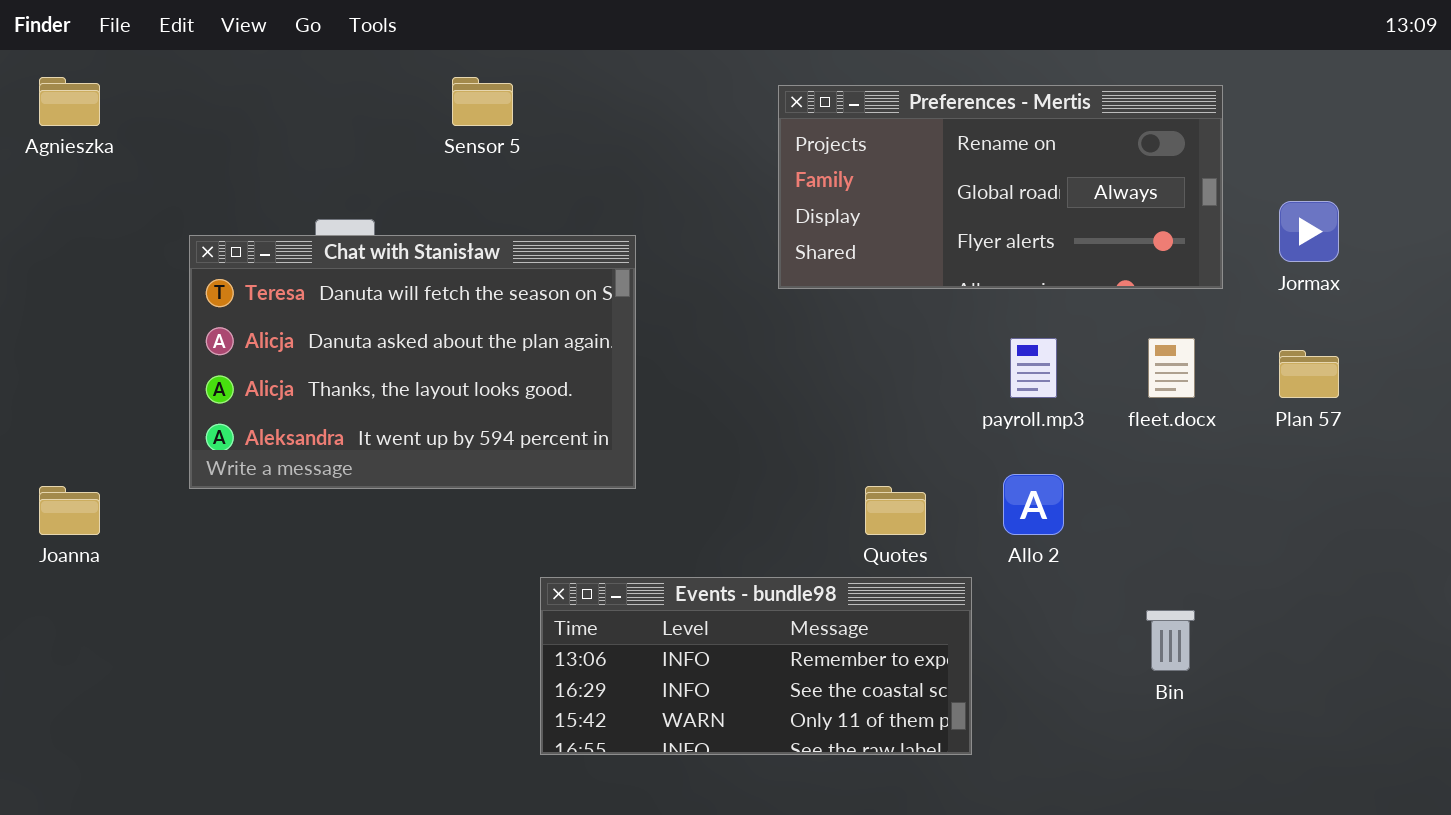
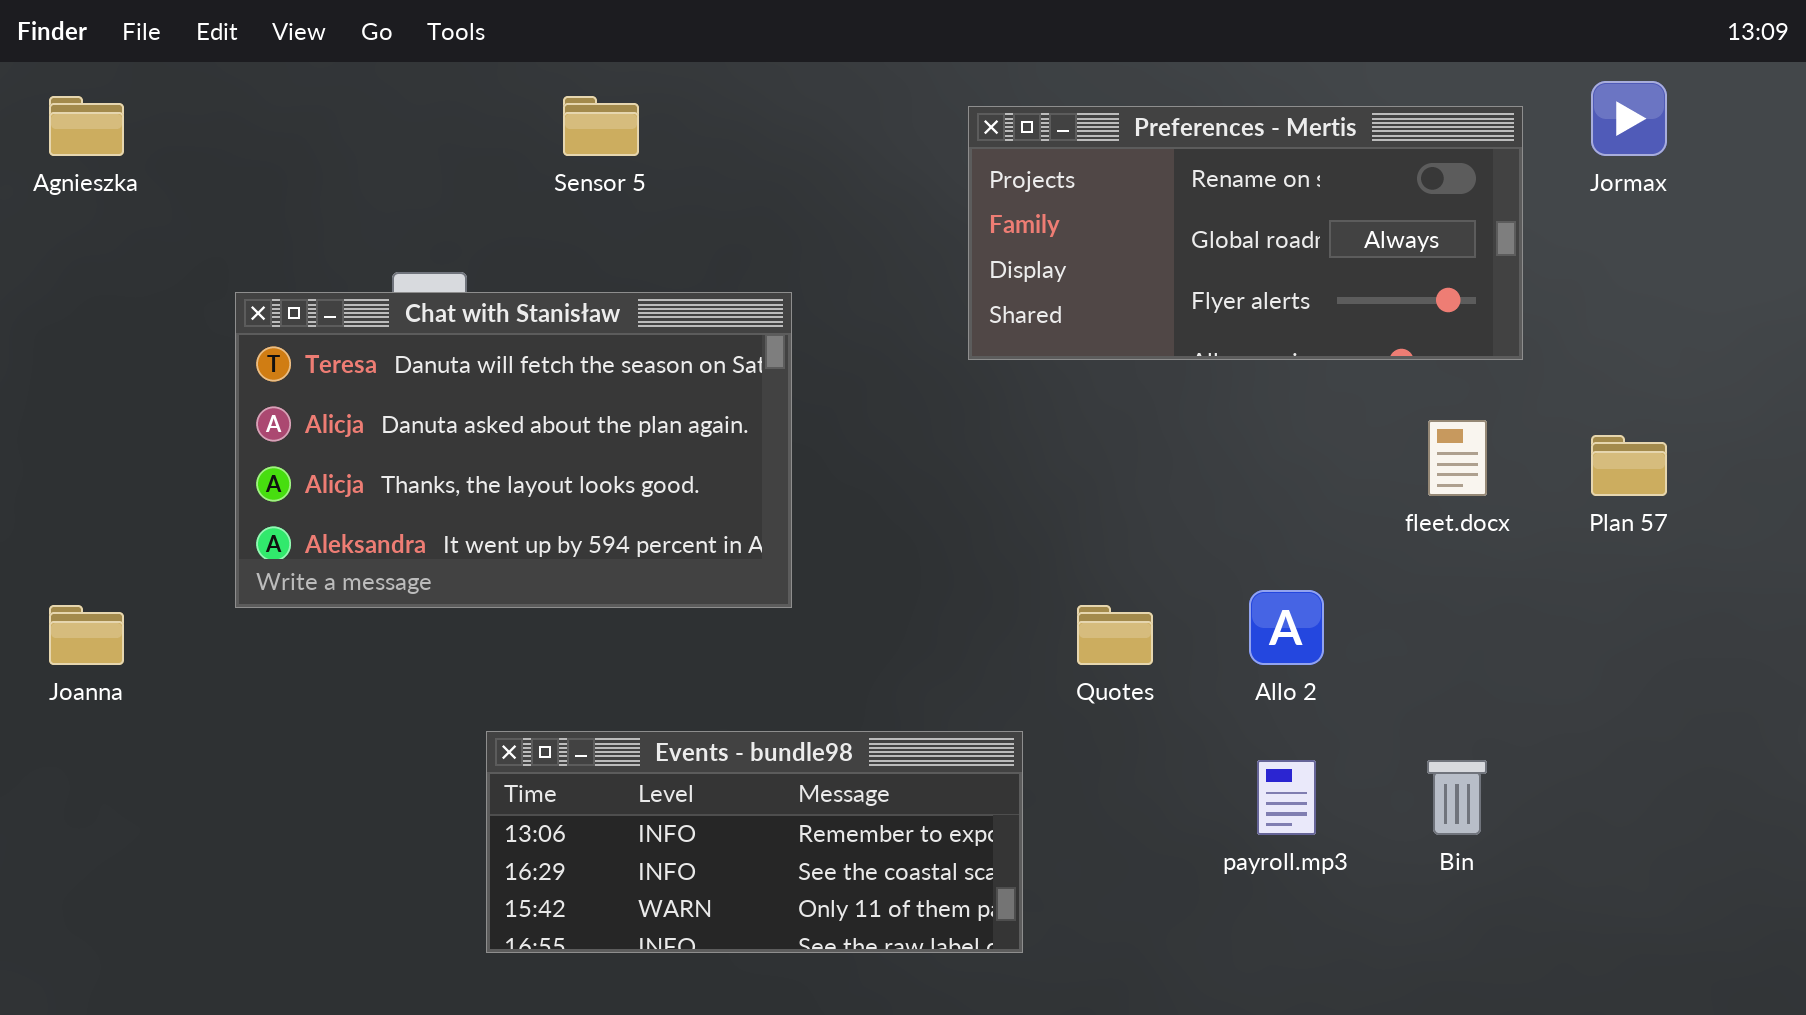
Jormax: [1279,201,1339,262] -> [1591,81,1667,156], moved
payroll.mp3: [1010,338,1057,398] -> [1257,760,1316,835], moved
Events - bundle98: [540,577,972,755] -> [486,731,1023,953], moved

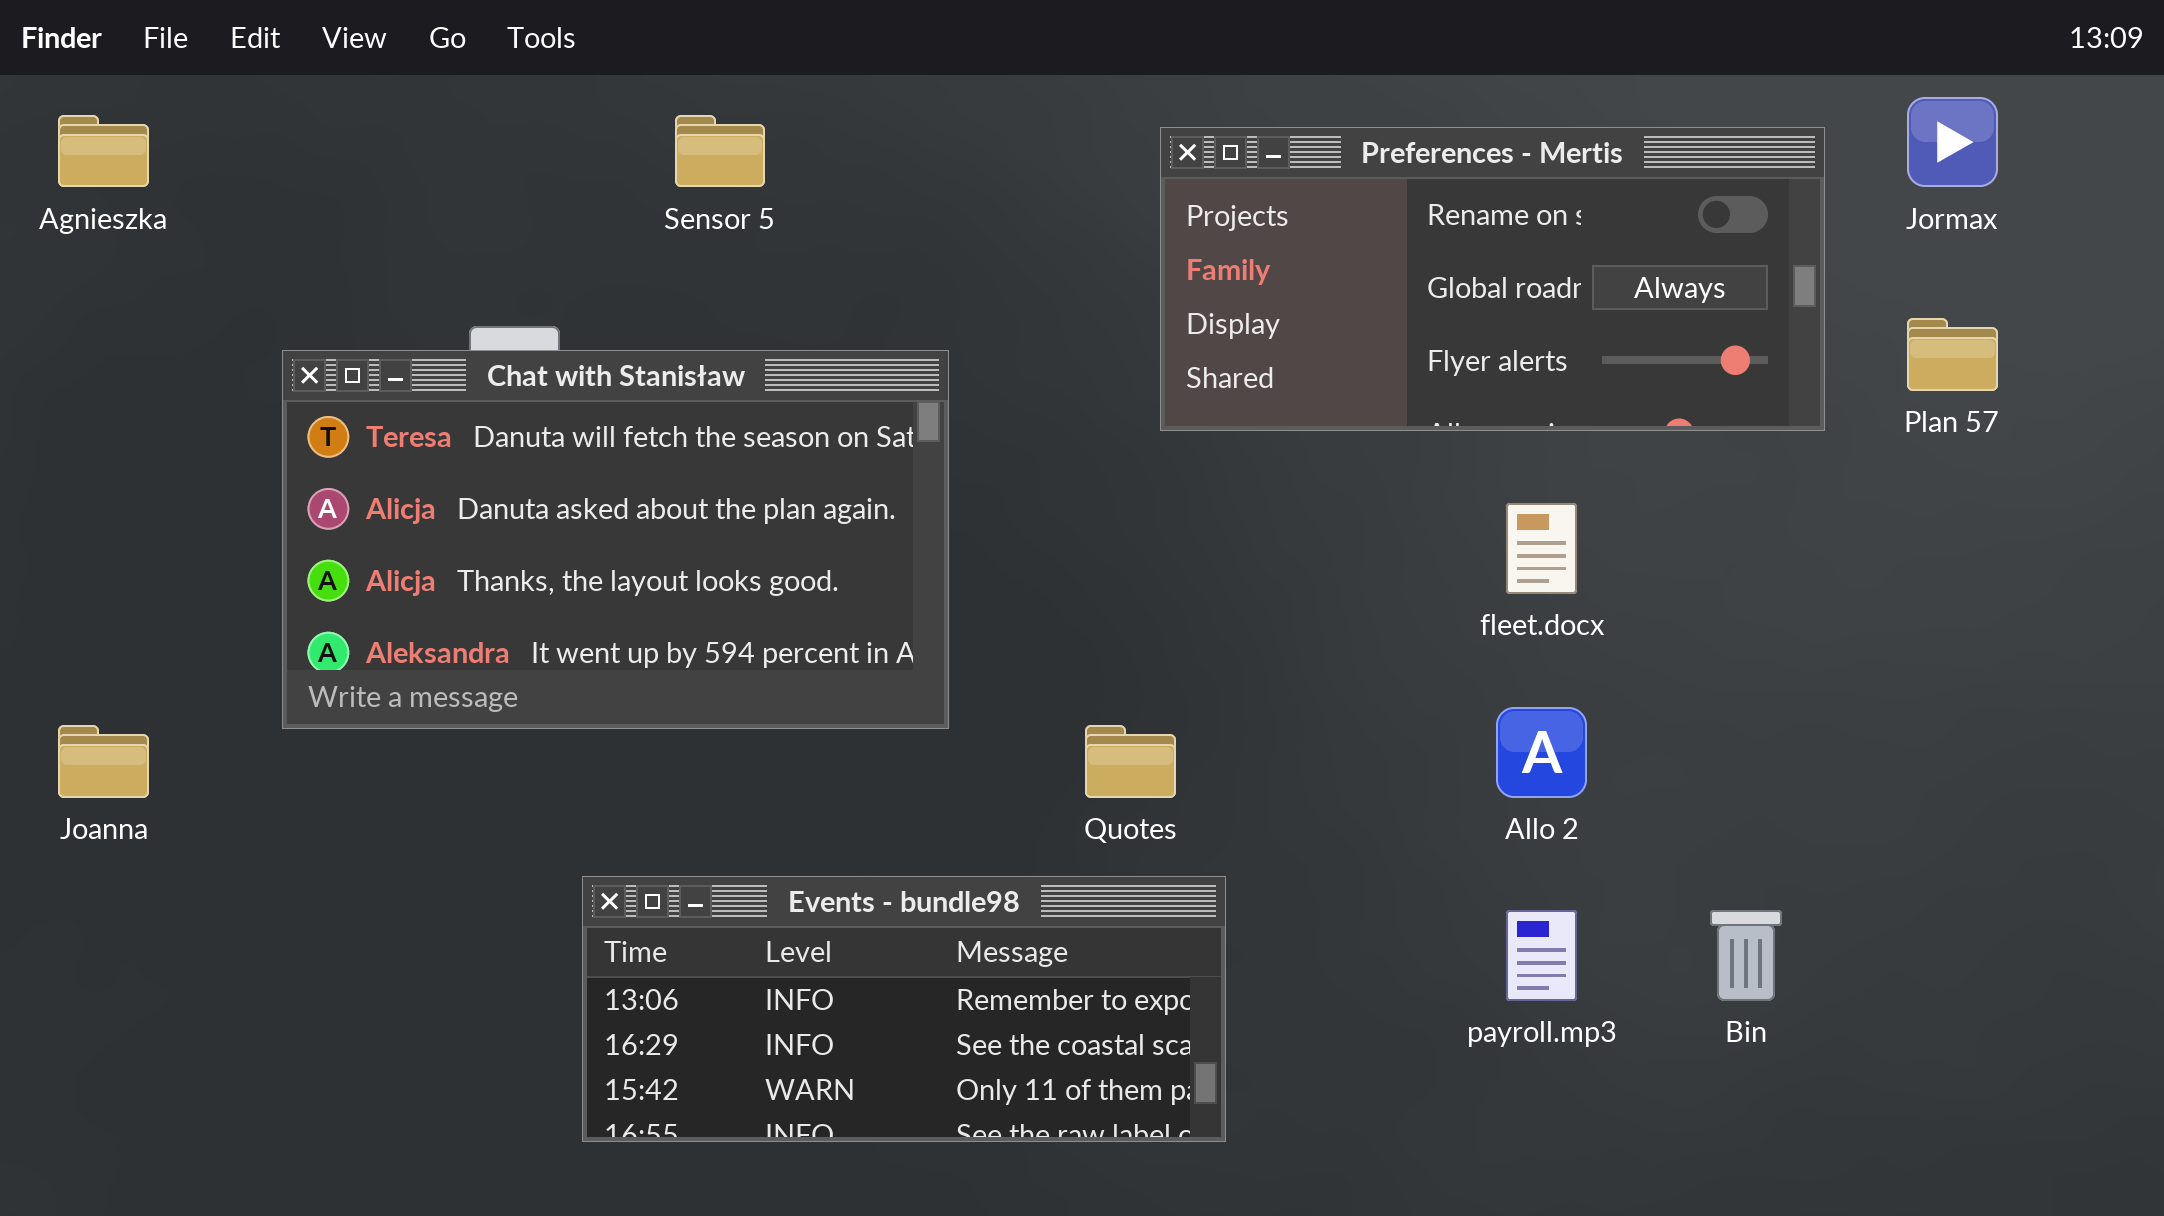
fleet.docx: [1428,420,1487,496] -> [1506,503,1577,594], moved
Plan 57: [1591,435,1667,496] -> [1907,318,1998,391], moved
Quotes: [1077,605,1153,665] -> [1085,725,1176,798], moved

